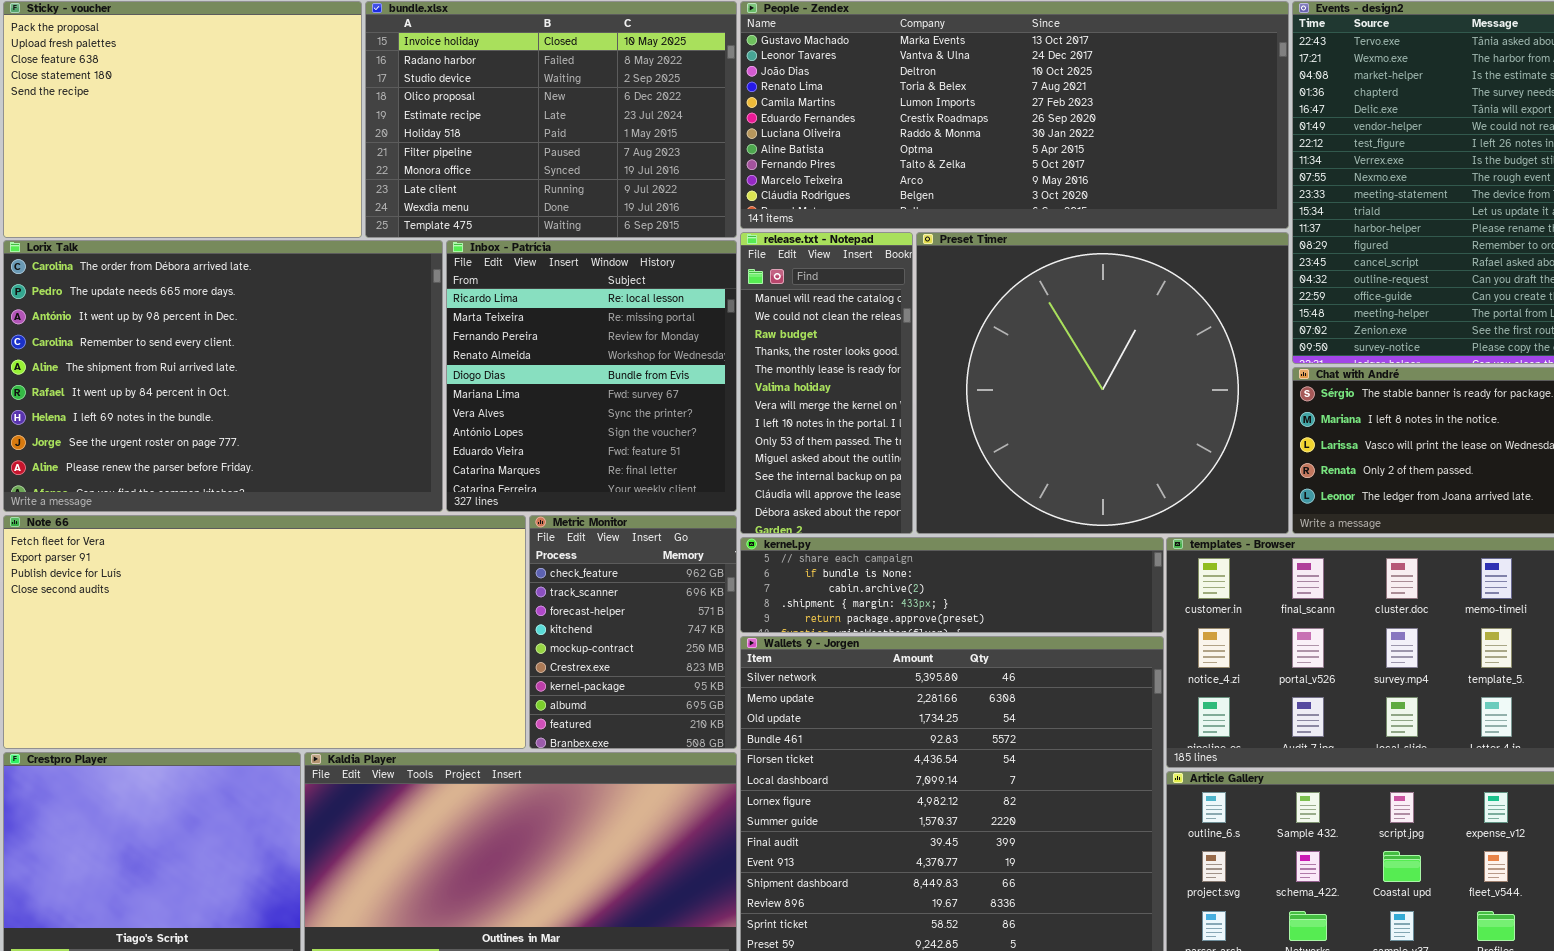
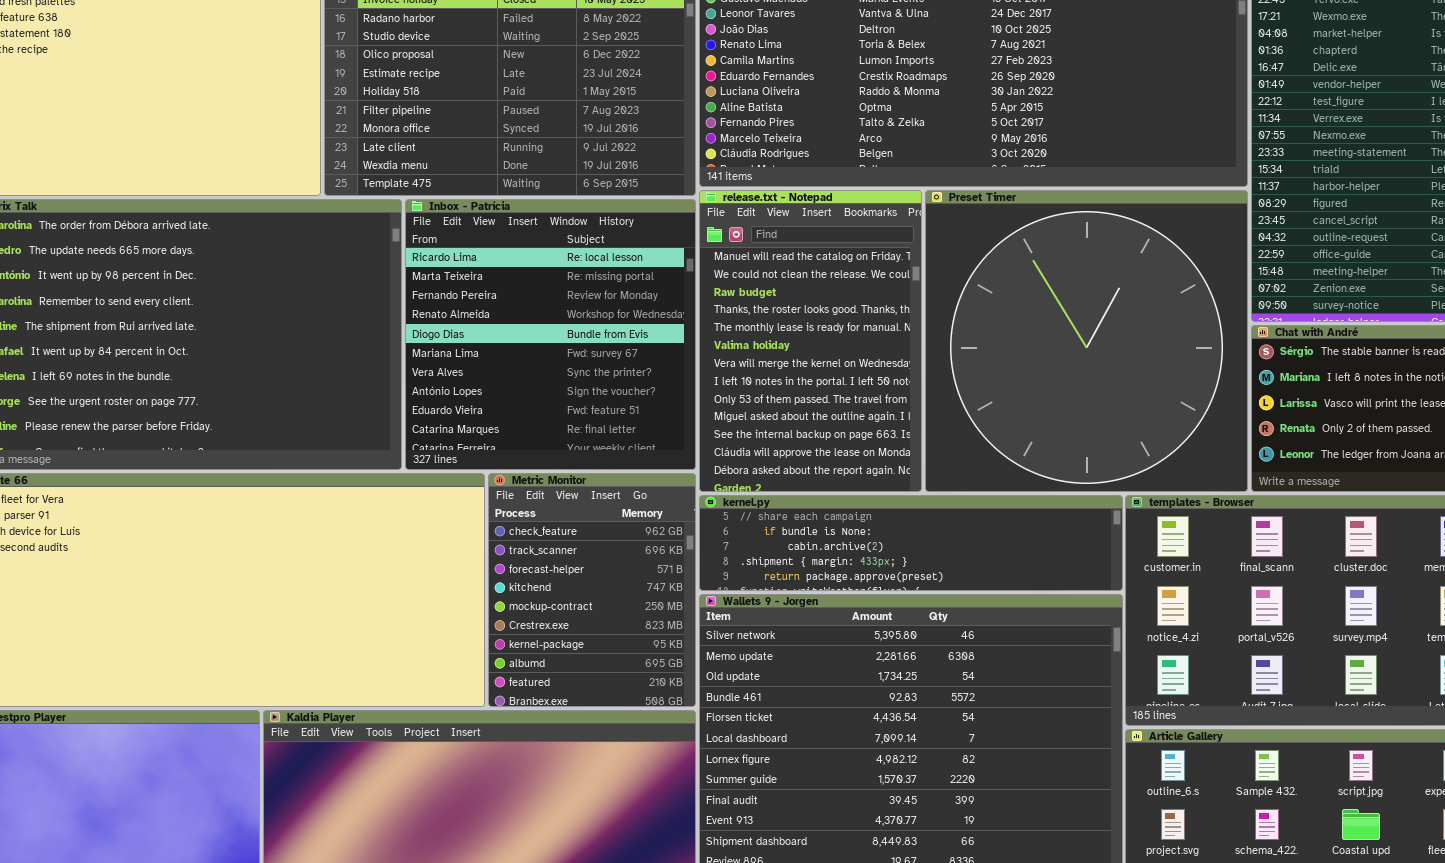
release.txt - Notepad: [740,232,913,534] -> [699,190,922,492], resized
Preset Timer: [916,232,1289,534] -> [925,190,1248,492], resized

